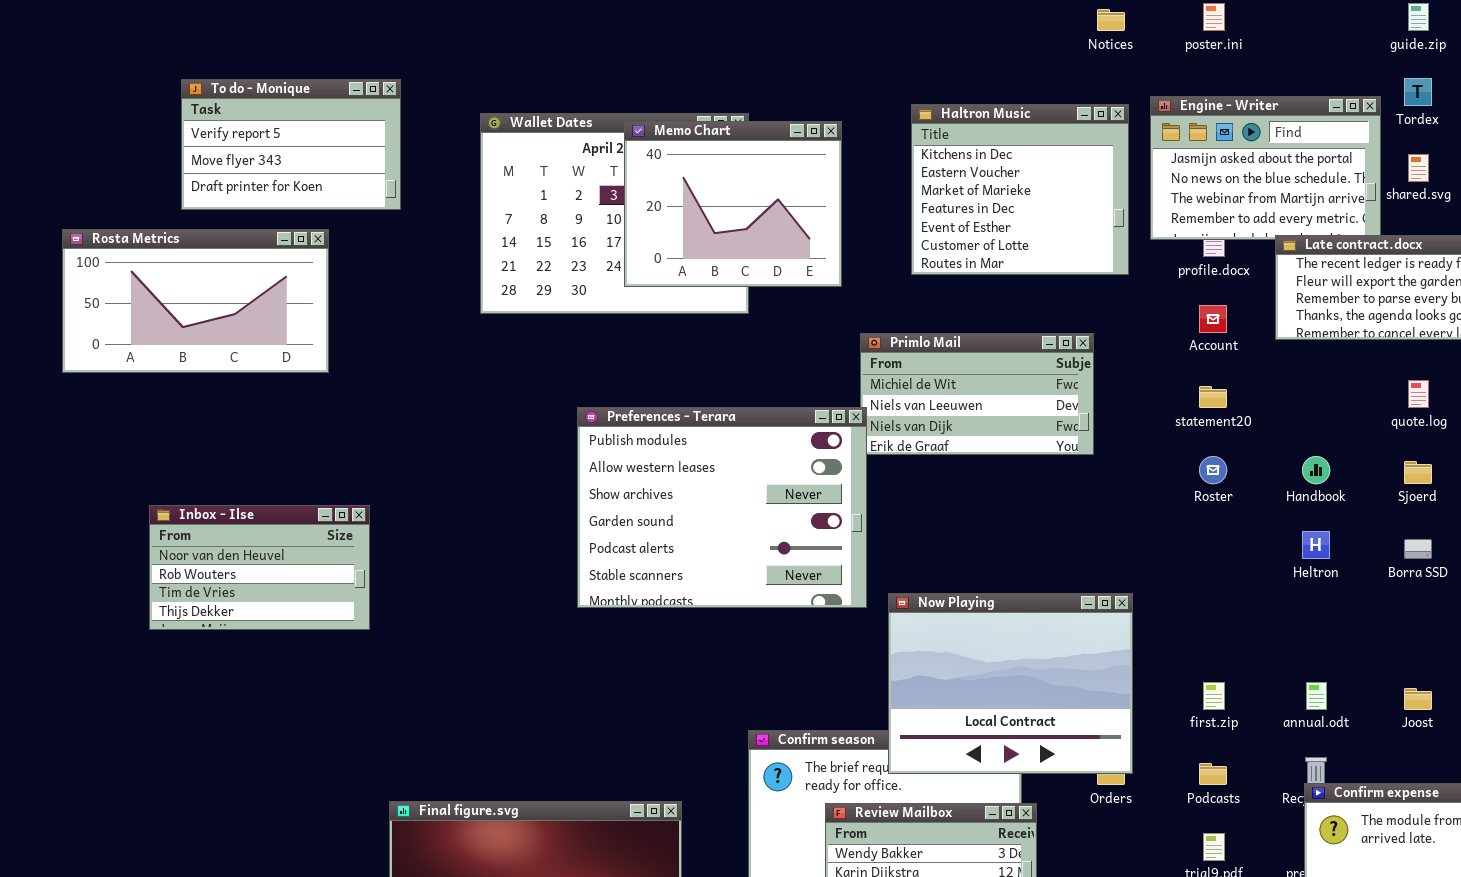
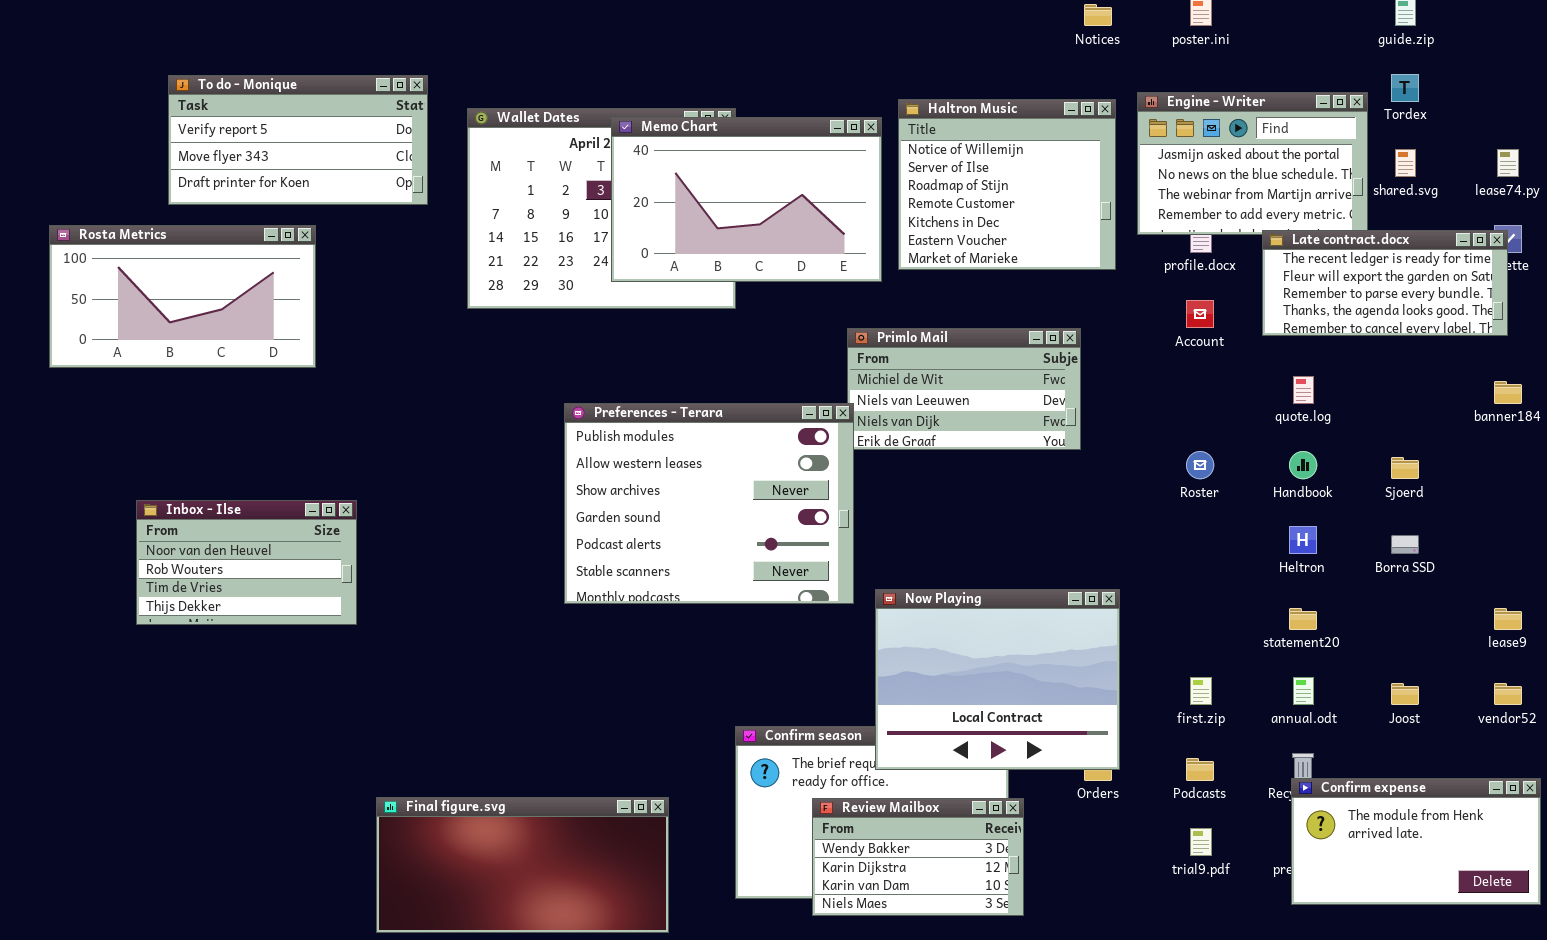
To do - Monique: [181,79,401,210] -> [168,75,428,205], resized
Haltron Music: [911,104,1129,275] -> [898,99,1116,270], scrolled up 4 rows
Memo Chart: [624,121,842,287] -> [611,117,882,282], resized
quote.log: [1408,380,1429,408] -> [1293,376,1314,404], moved
statement20: [1199,386,1227,408] -> [1289,608,1317,630], moved

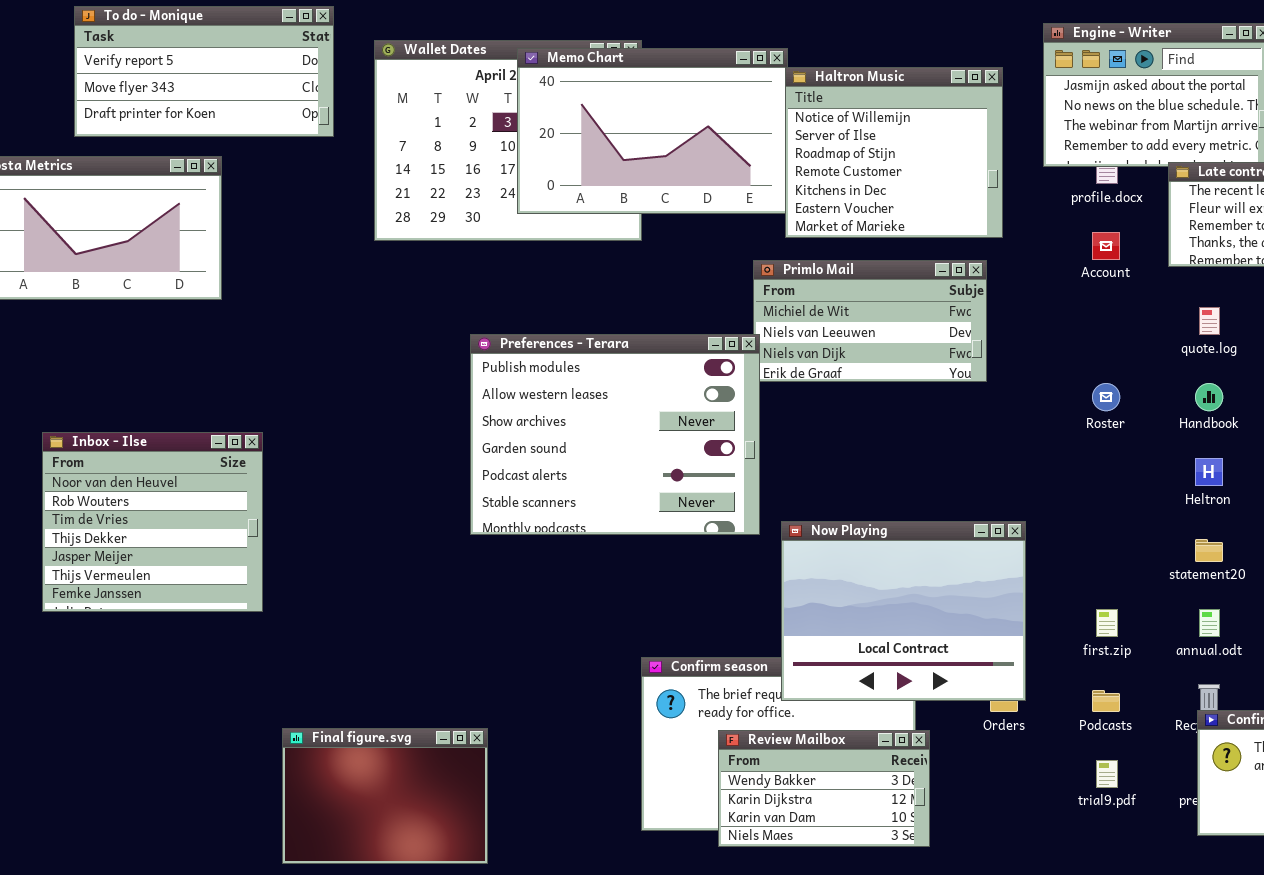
Haltron Music: [898,99,1116,270] -> [785,67,1003,238], moved
Inbox - Ilse: [136,500,357,625] -> [42,432,263,612], resized
Final figure.svg: [376,797,669,933] -> [282,728,488,864], resized

